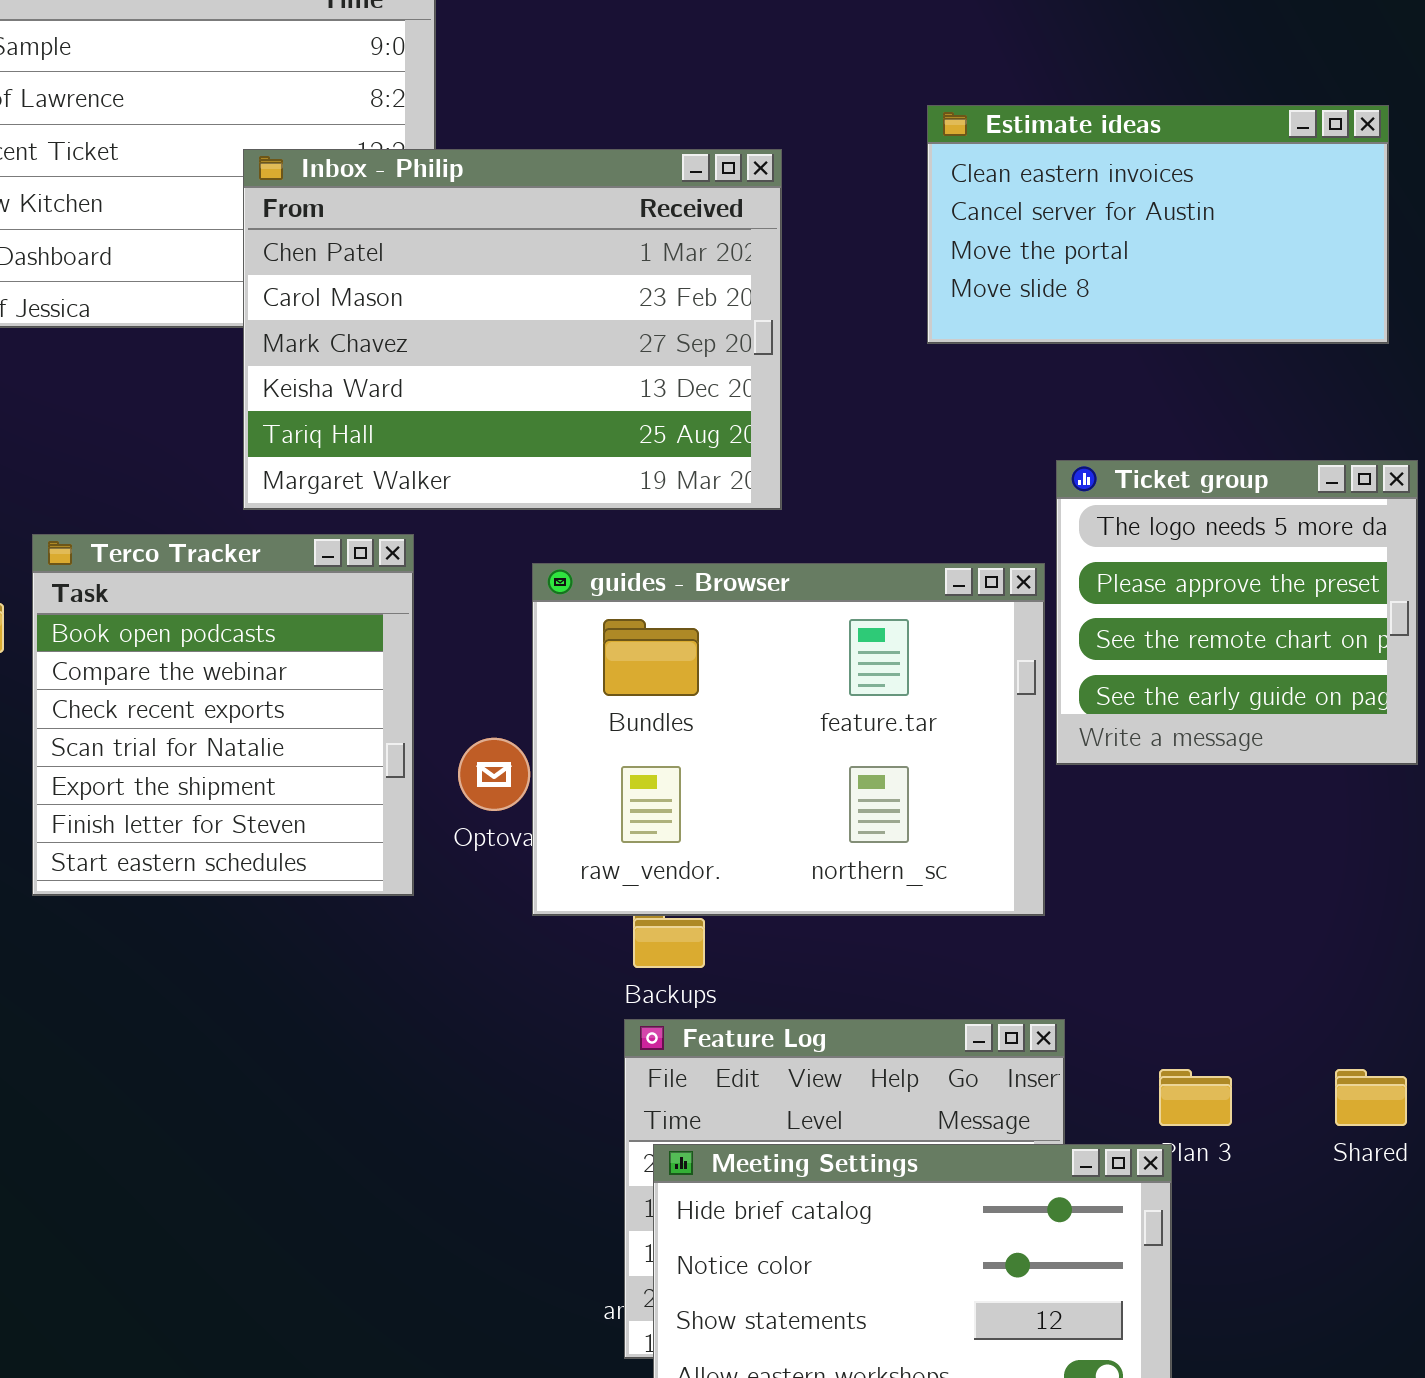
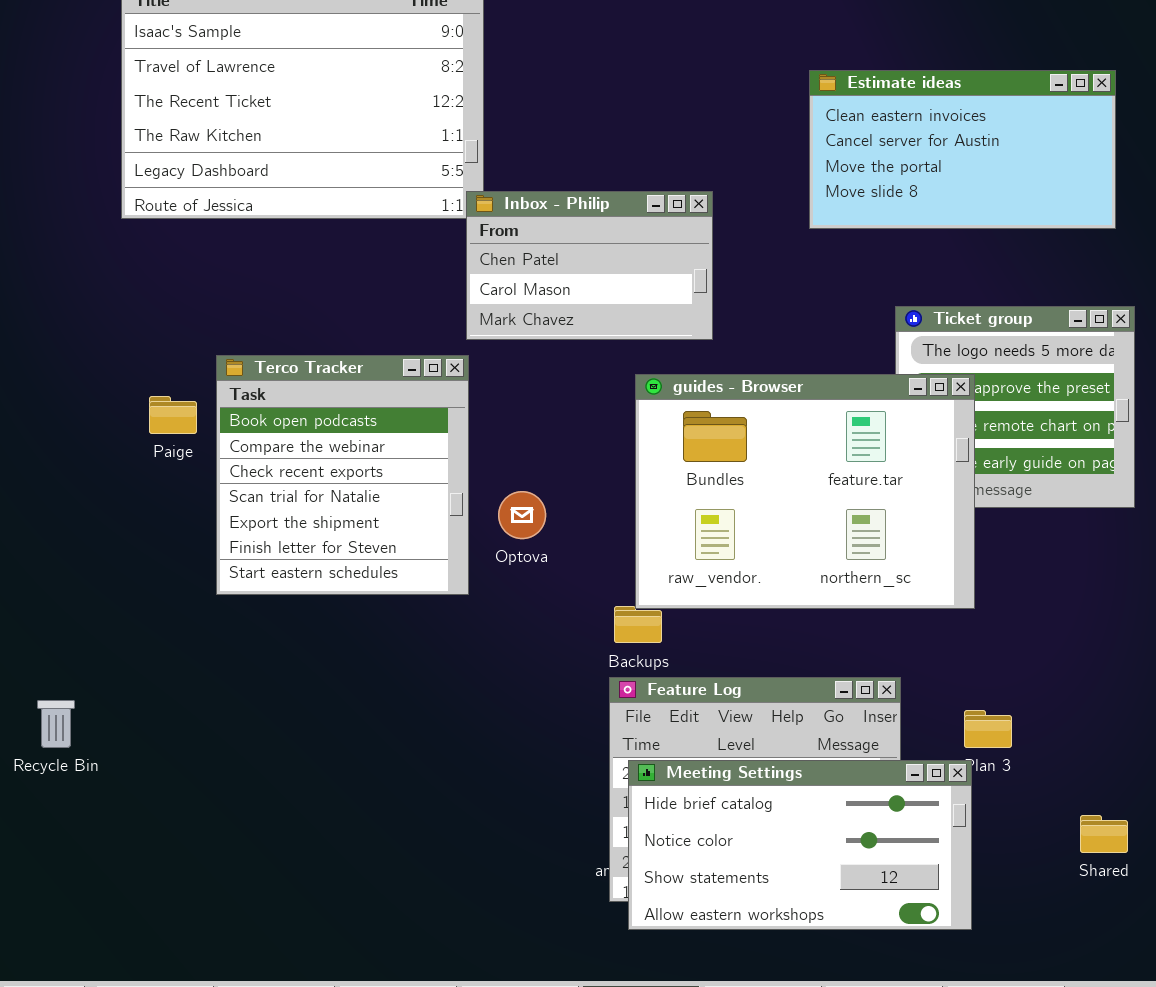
Inbox - Philip: [243,149,782,510] -> [466,191,713,340], resized
guides - Browser: [532,563,1045,916] -> [635,374,975,609], moved
Shared: [1335,1069,1407,1126] -> [1080,815,1128,853], moved

